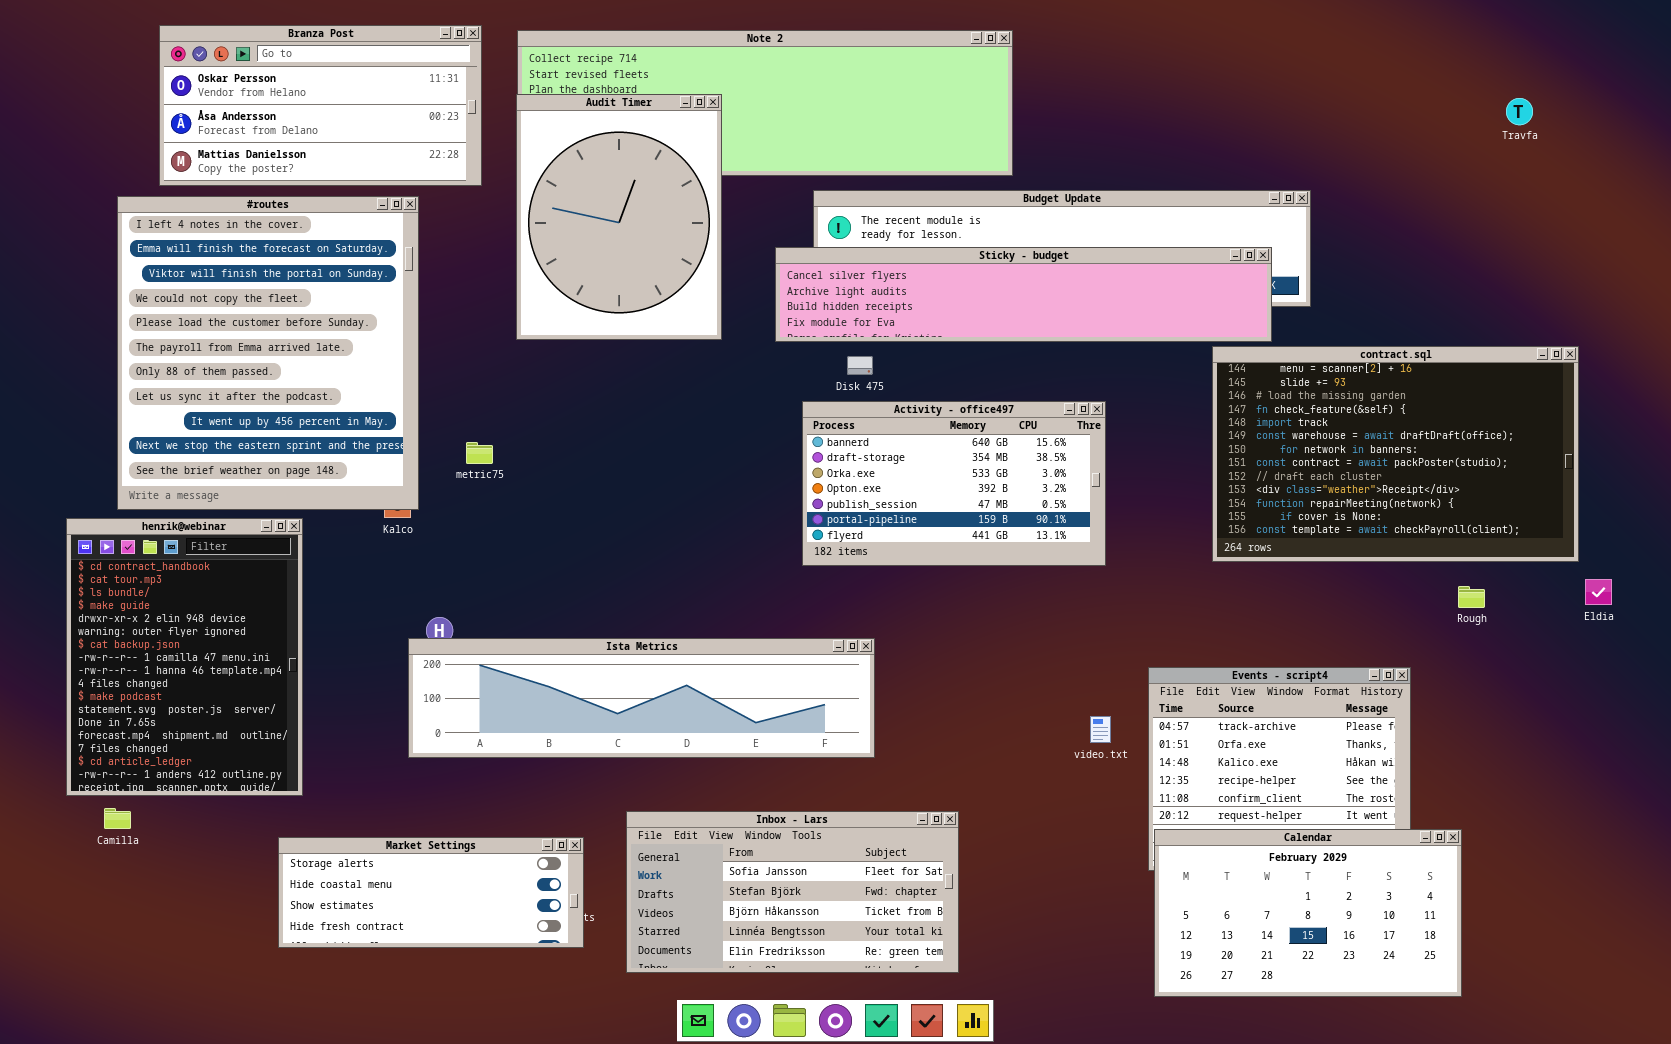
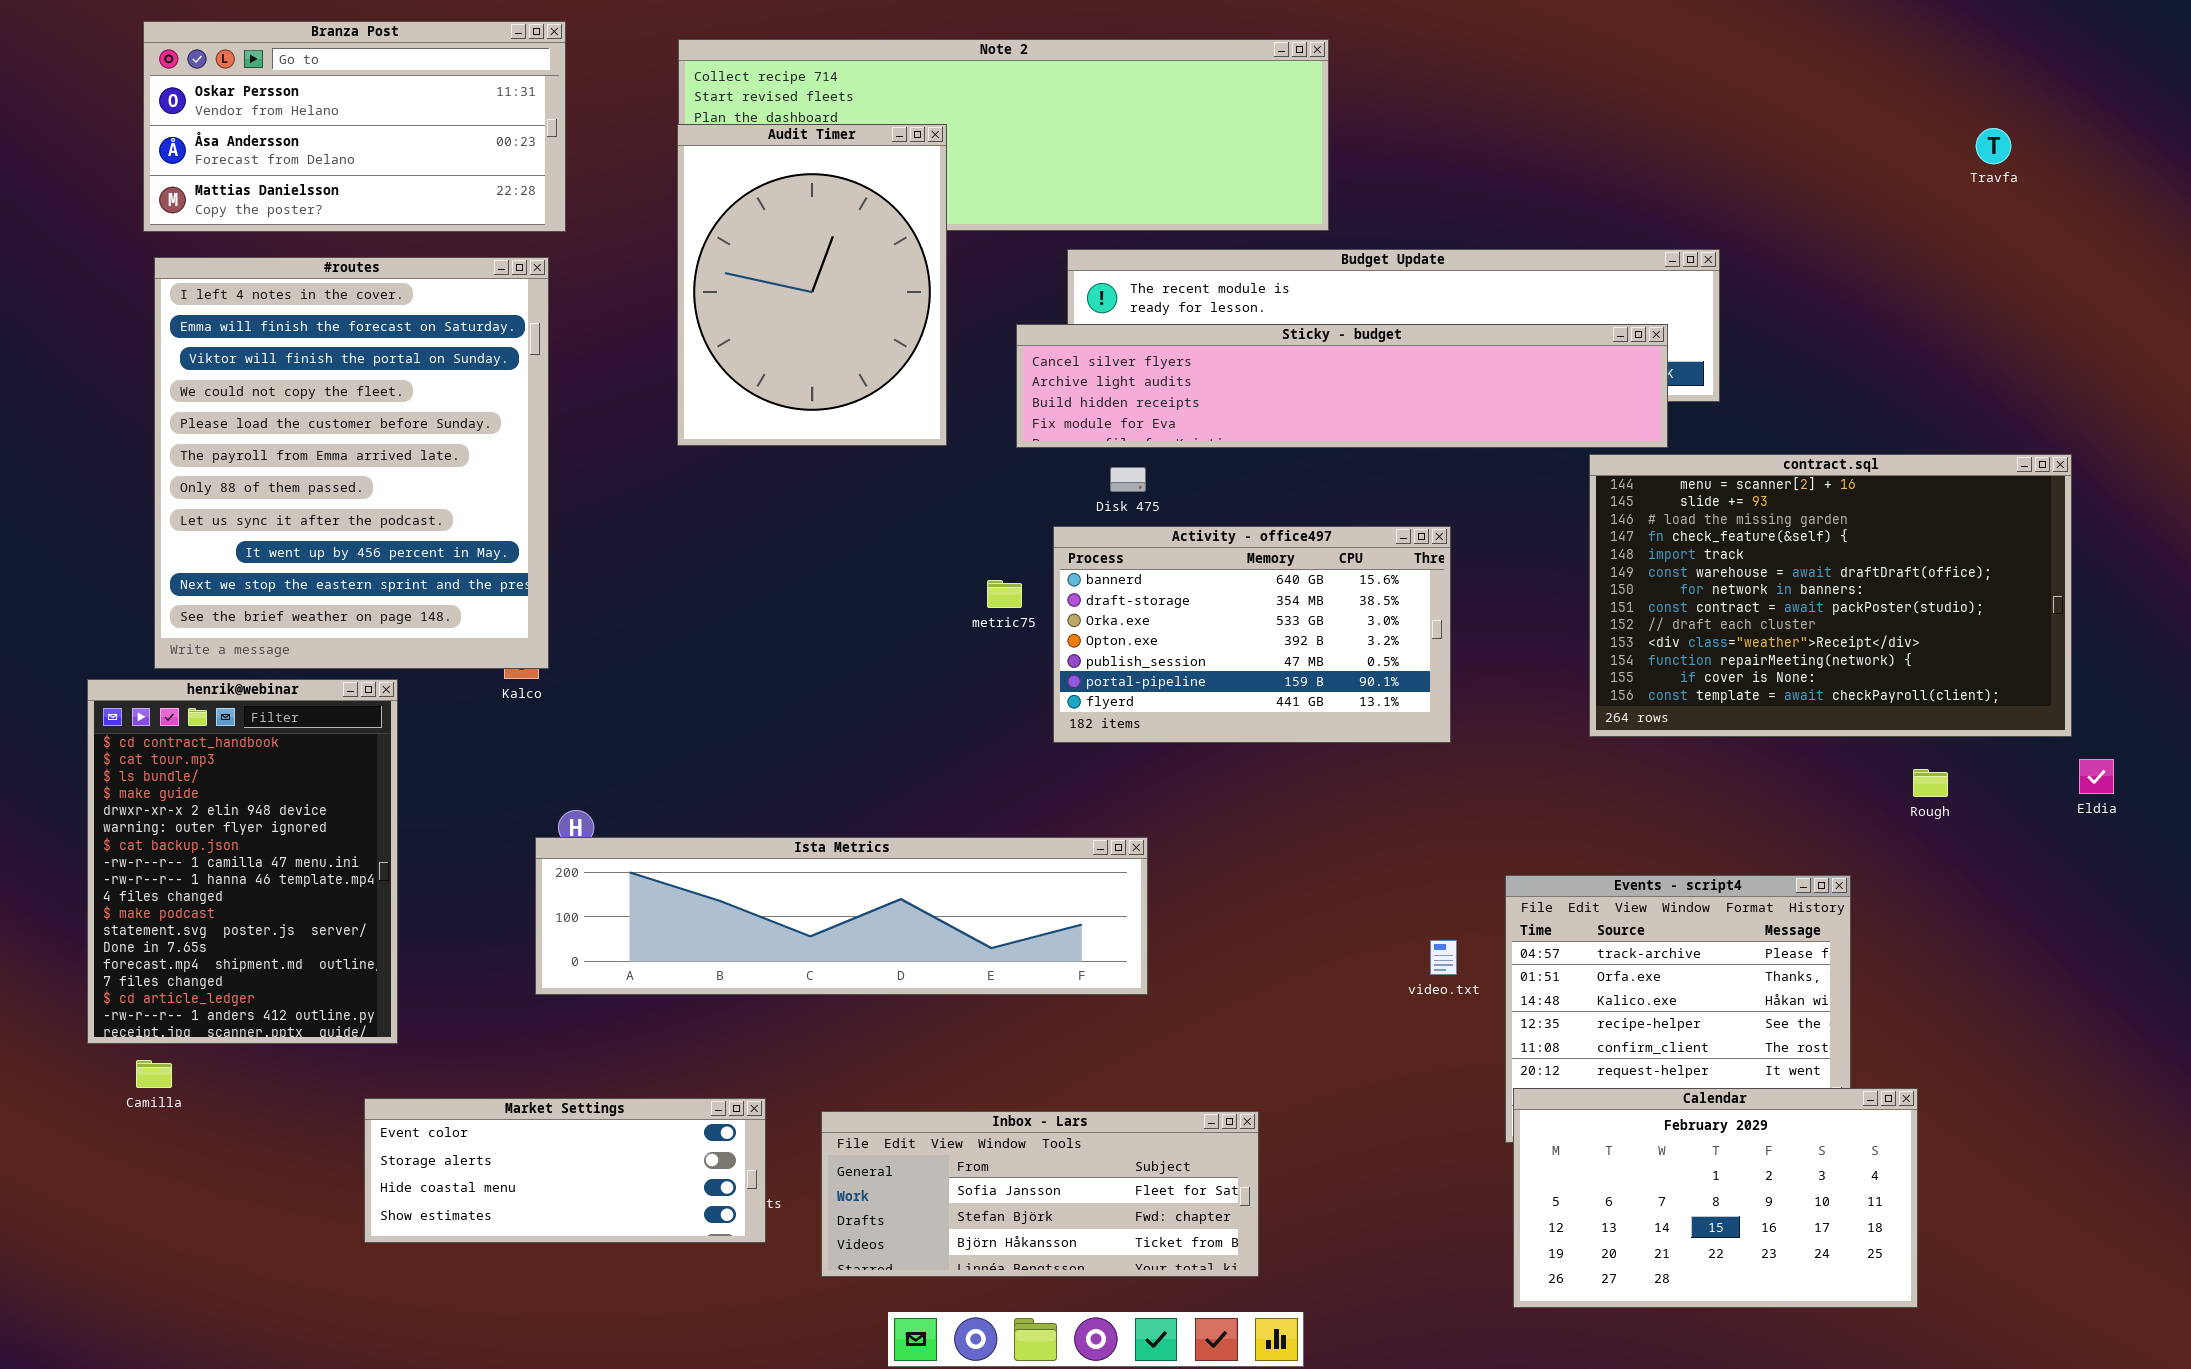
Branza Post: [159,25,482,186] -> [143,21,566,232], moved
metric75: [466,442,493,464] -> [987,580,1022,608], moved
Inbox - Lars: [626,811,959,973] -> [821,1111,1259,1277], resized
Market Settings: [278,837,584,948] -> [364,1098,766,1243], scrolled up 1 row

